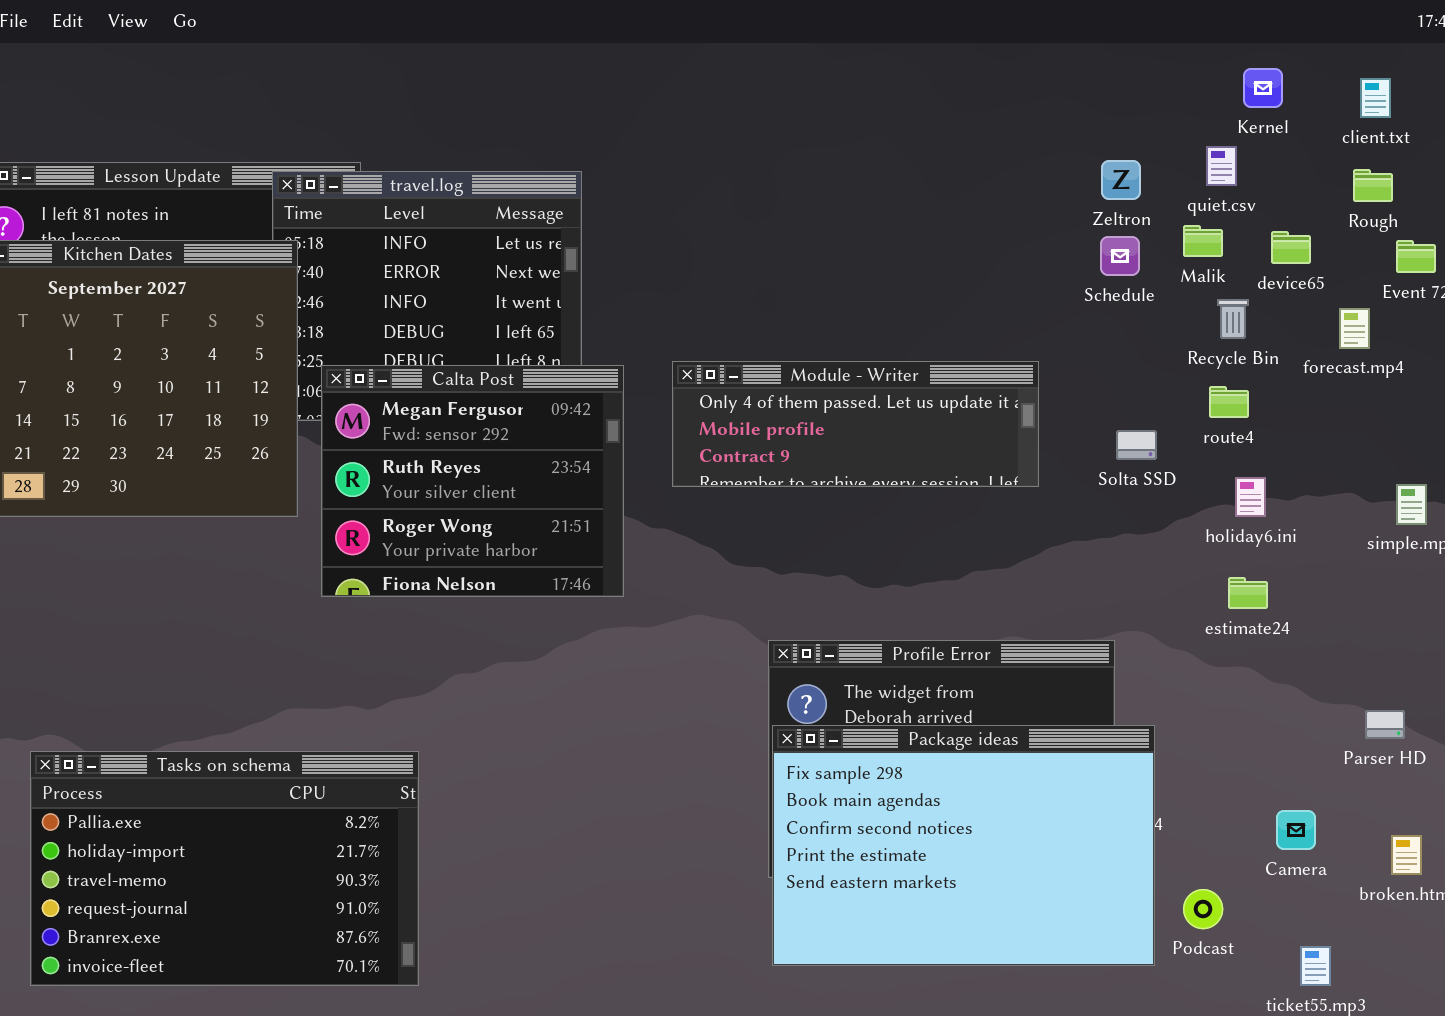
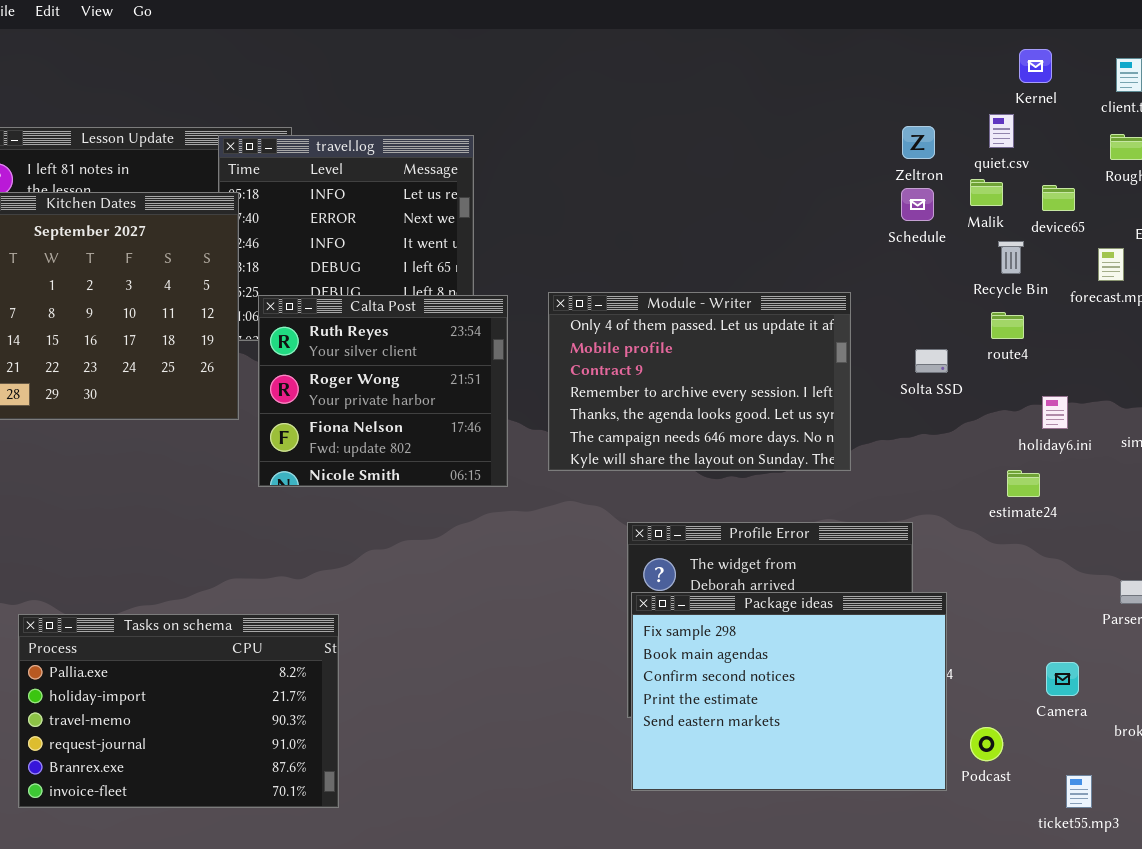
Module - Writer: [672,361,1039,487] -> [548,292,851,471], resized
Calta Post: [321,365,624,597] -> [258,295,508,487], scrolled down 1 row
holiday6.ini: [1235,477,1266,517] -> [1042,396,1068,429], moved

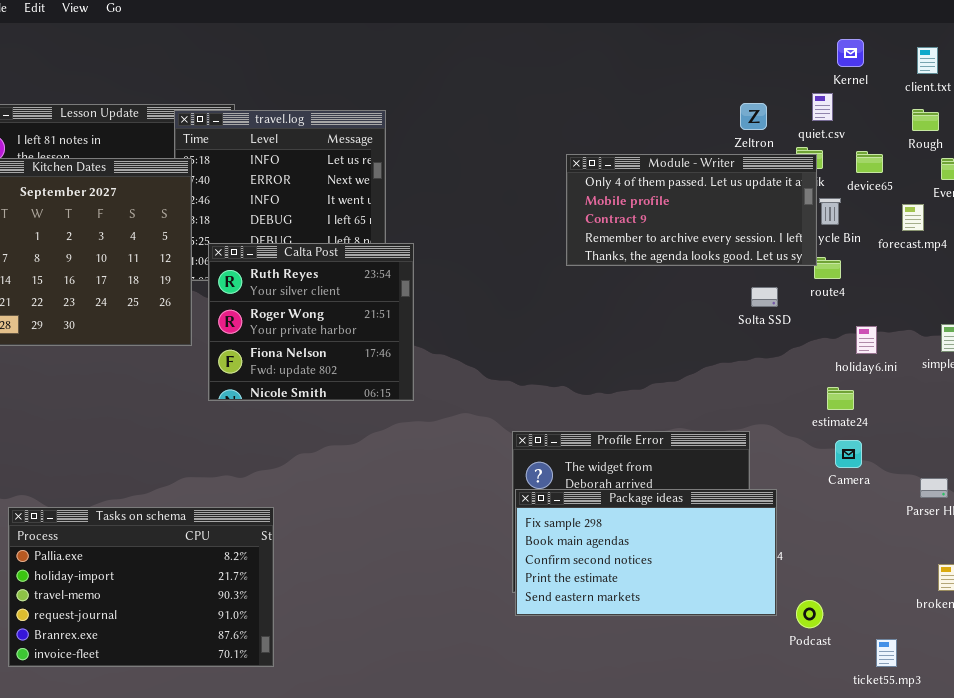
Module - Writer: [548,292,851,471] -> [566,154,817,266], moved, resized
Package ideas: [631,592,947,791] -> [515,489,777,616], resized
Camera: [1046,662,1079,696] -> [835,440,862,468], moved

